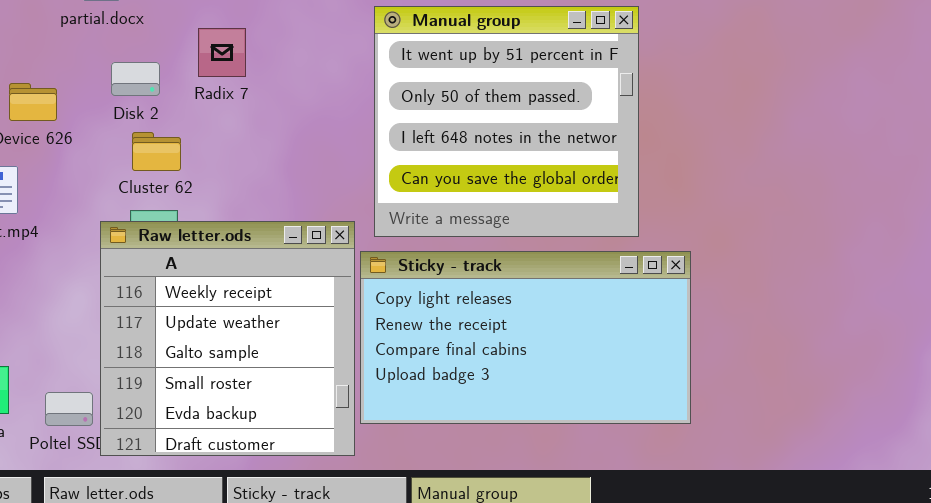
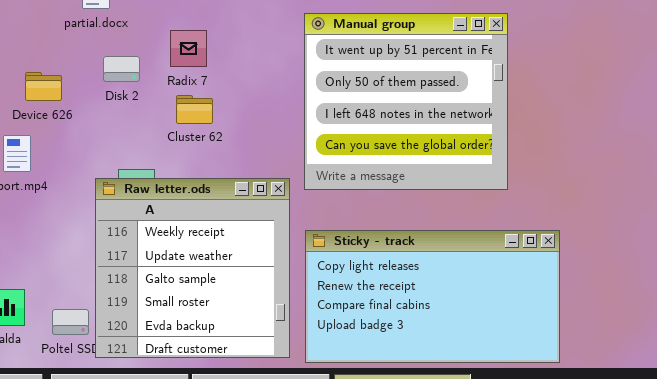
Cluster 62: [132,132,181,171] -> [176,95,213,124], moved
Sticky - track: [360,251,691,424] -> [305,230,560,363], moved

